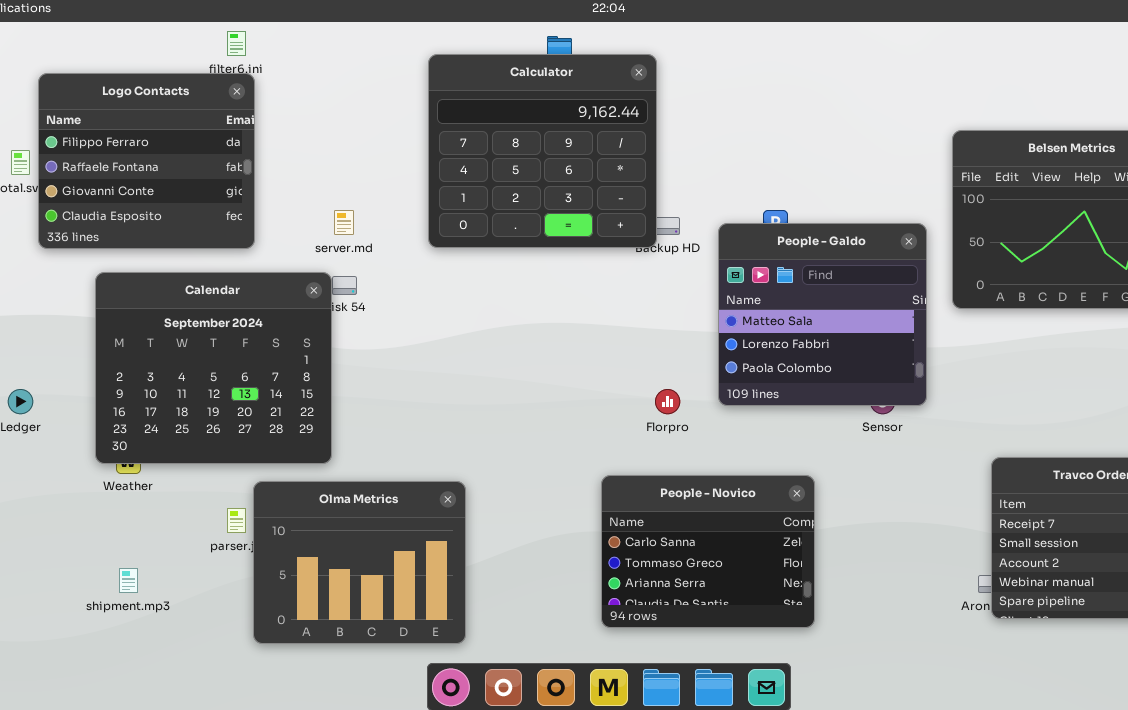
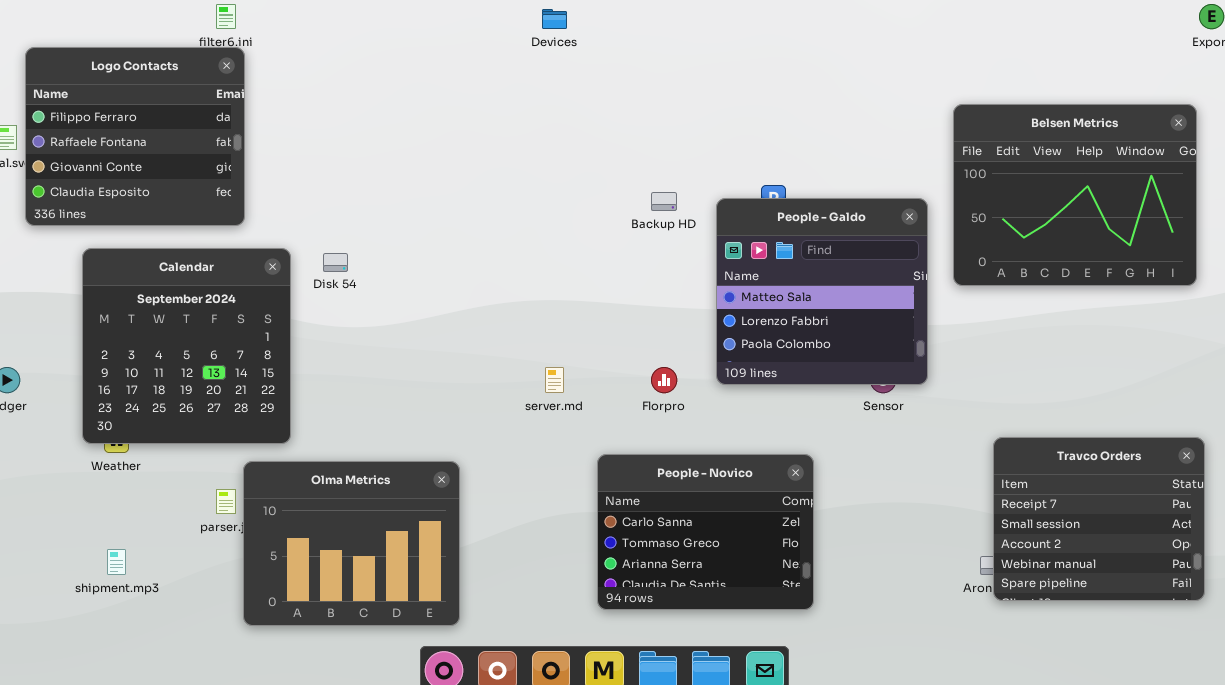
Calculator: [428,54,657,248] -> none, closed
server.md: [334,210,354,235] -> [545,367,564,393], moved
Calendar: [95,272,332,464] -> [82,248,291,444], resized

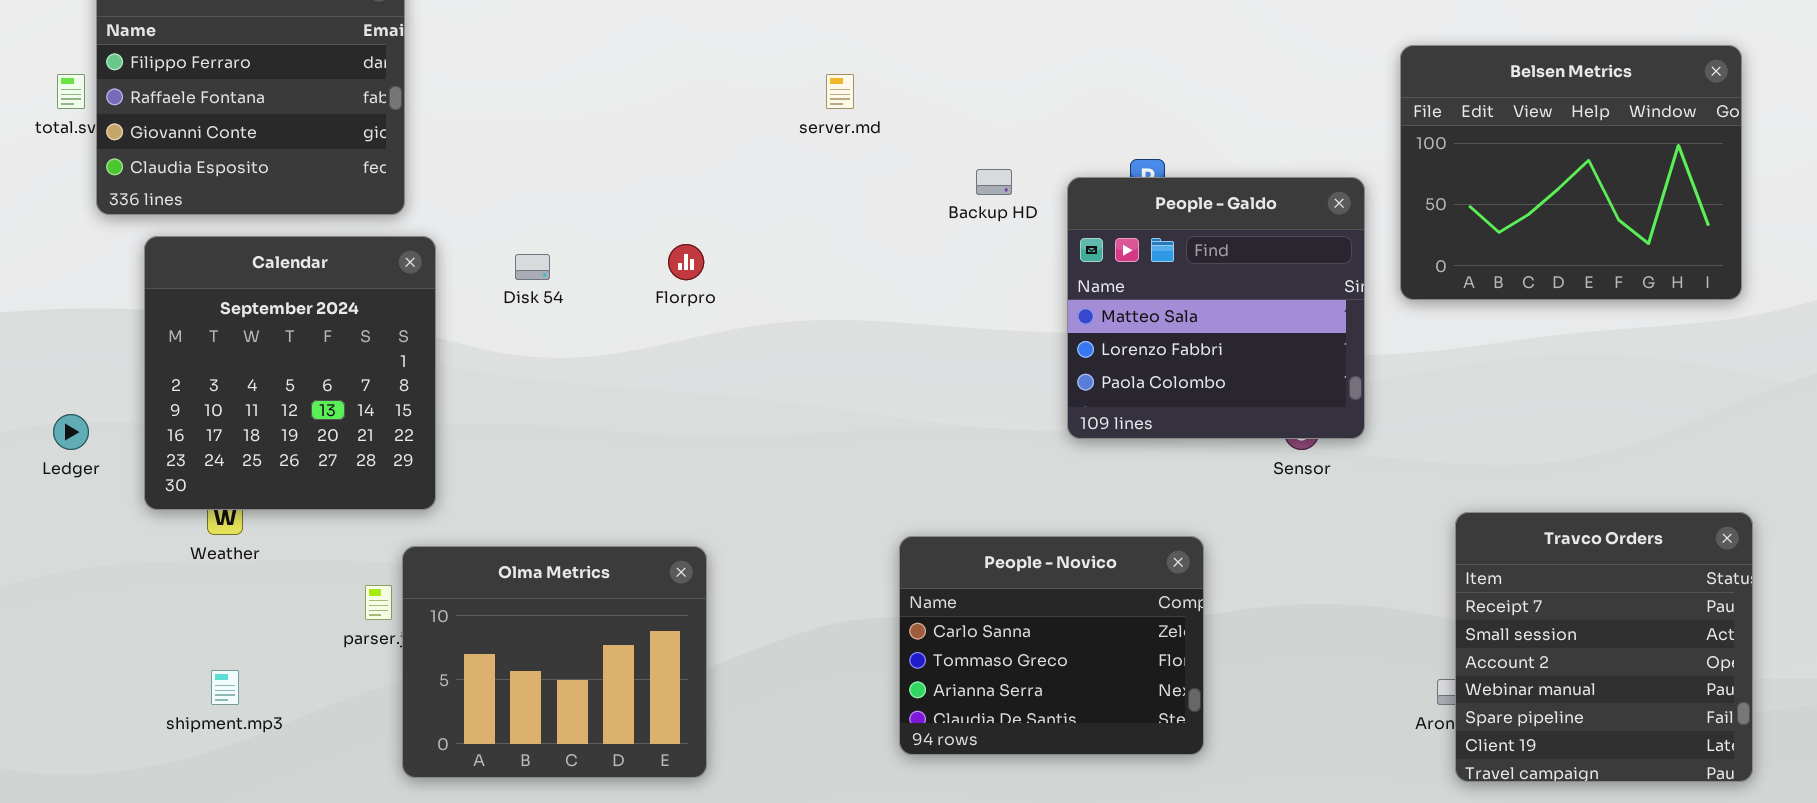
Calendar: [82,248,291,444] -> [144,236,436,510], moved
server.md: [545,367,564,393] -> [826,74,854,109], moved
Florpro: [651,367,677,393] -> [668,244,704,280], moved
Travco Orders: [993,437,1205,601] -> [1455,512,1753,782], resized

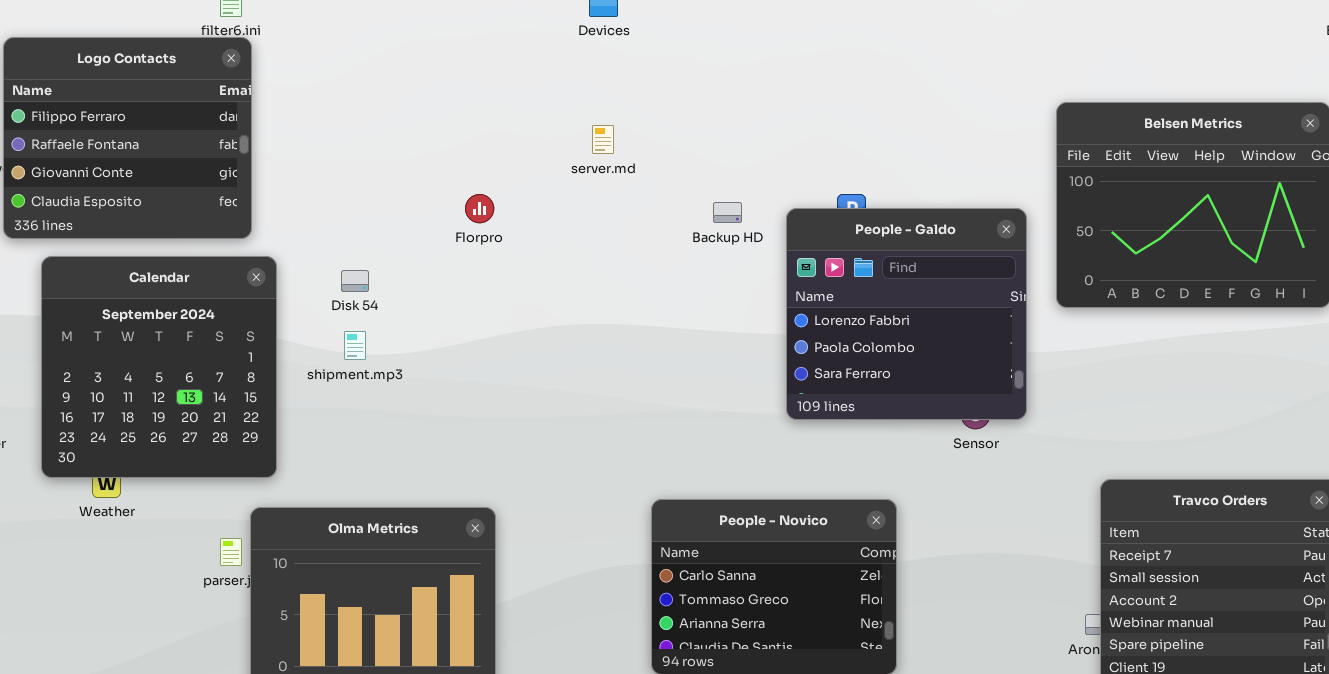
People - Galdo: [1067,177,1365,439] -> [786,208,1027,420], scrolled down 1 row
Florpro: [668,244,704,280] -> [465,194,494,223], moved
shipment.mp3: [211,670,239,705] -> [344,331,366,360], moved

